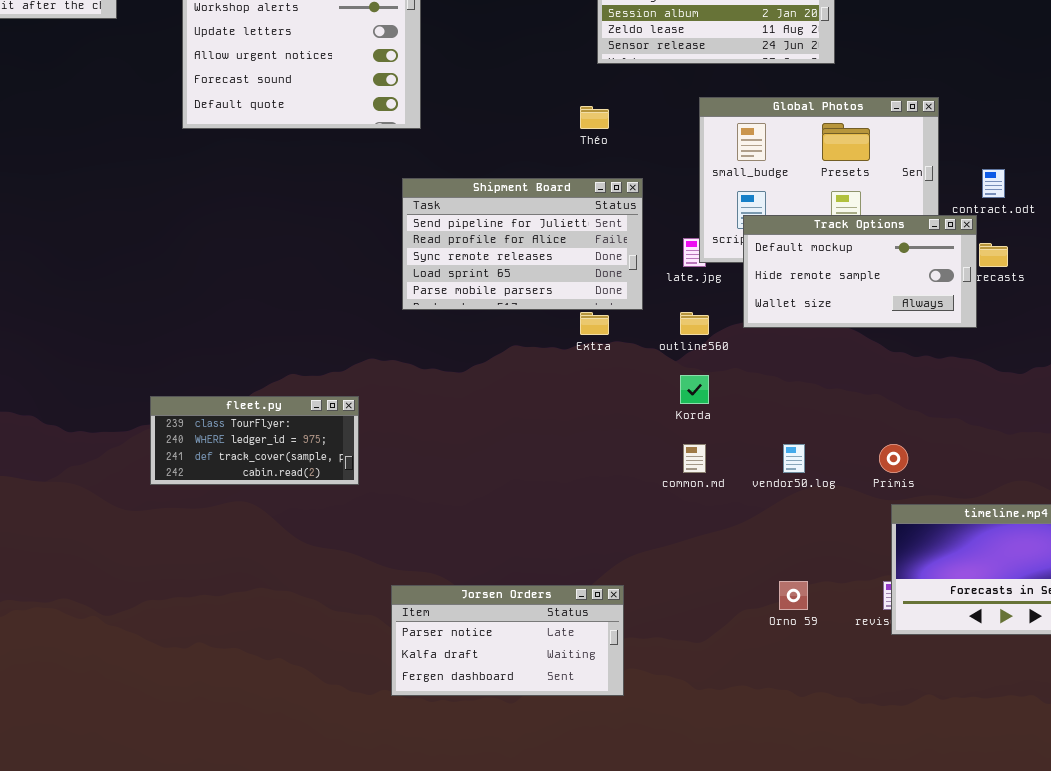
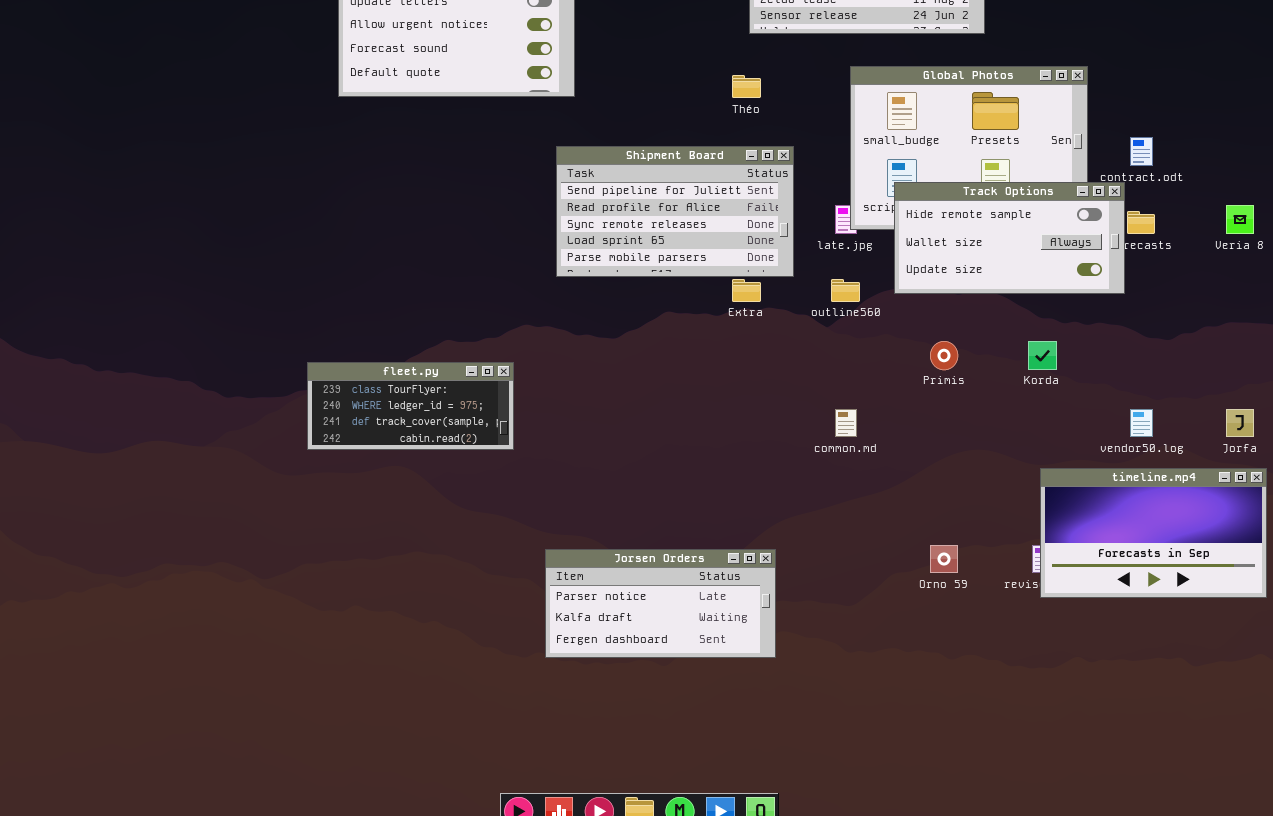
Track Options: [743,215,977,328] -> [894,182,1125,294], scrolled down 1 row
Korda: [680,375,709,404] -> [1028,341,1057,370], moved
vendor50.log: [783,444,805,473] -> [1130,409,1153,437], moved
Primis: [879,444,908,473] -> [930,341,958,370], moved

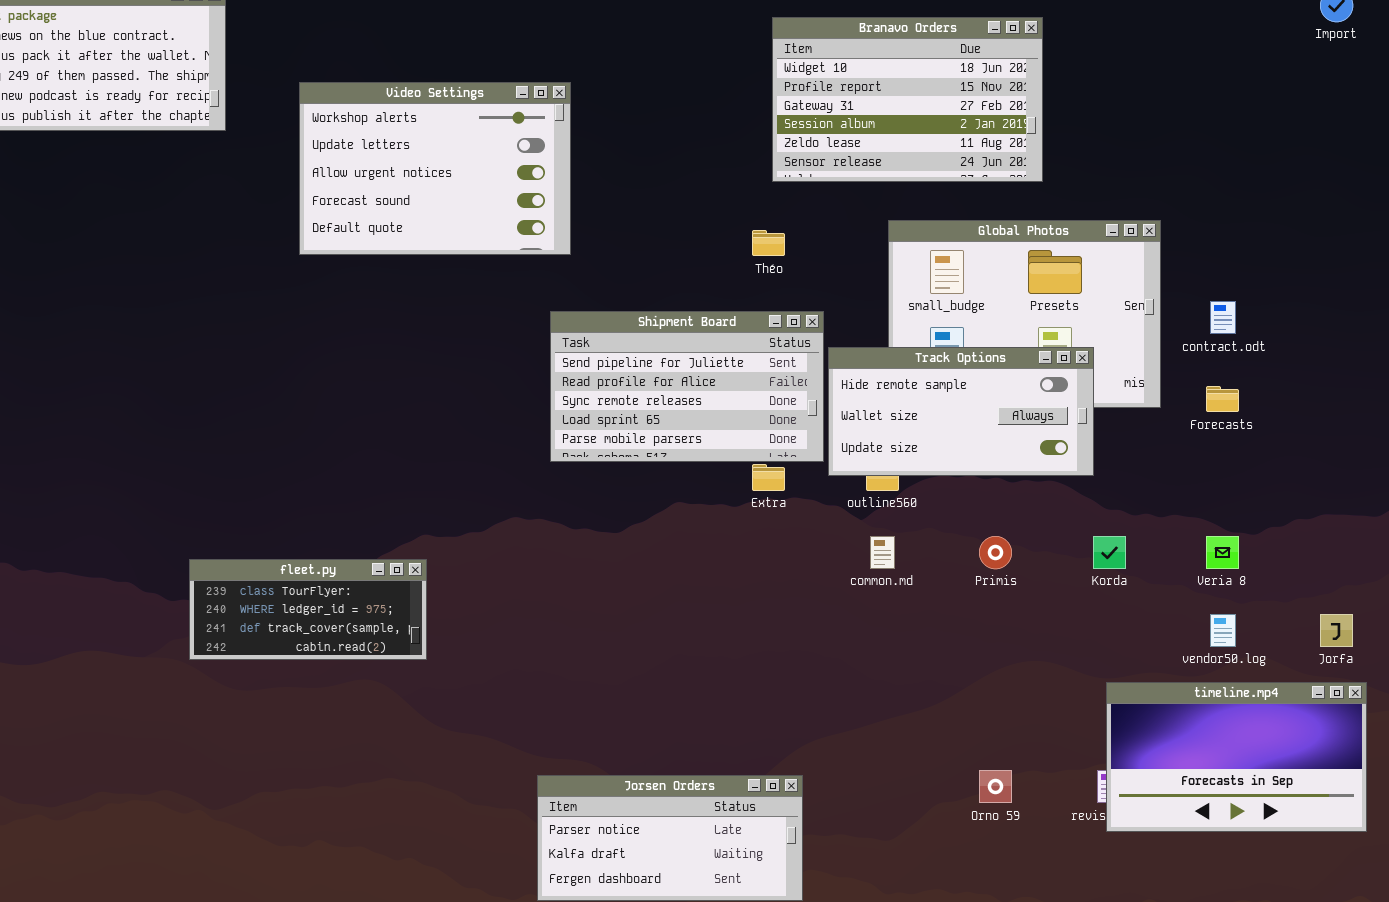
Track Options: [894,182,1125,294] -> [828,347,1094,476], moved
Veria 8: [1226,205,1254,234] -> [1206,536,1239,569], moved
fleet.py: [307,362,514,450] -> [189,559,427,660], moved
common.md: [835,409,857,437] -> [870,536,895,569], moved

